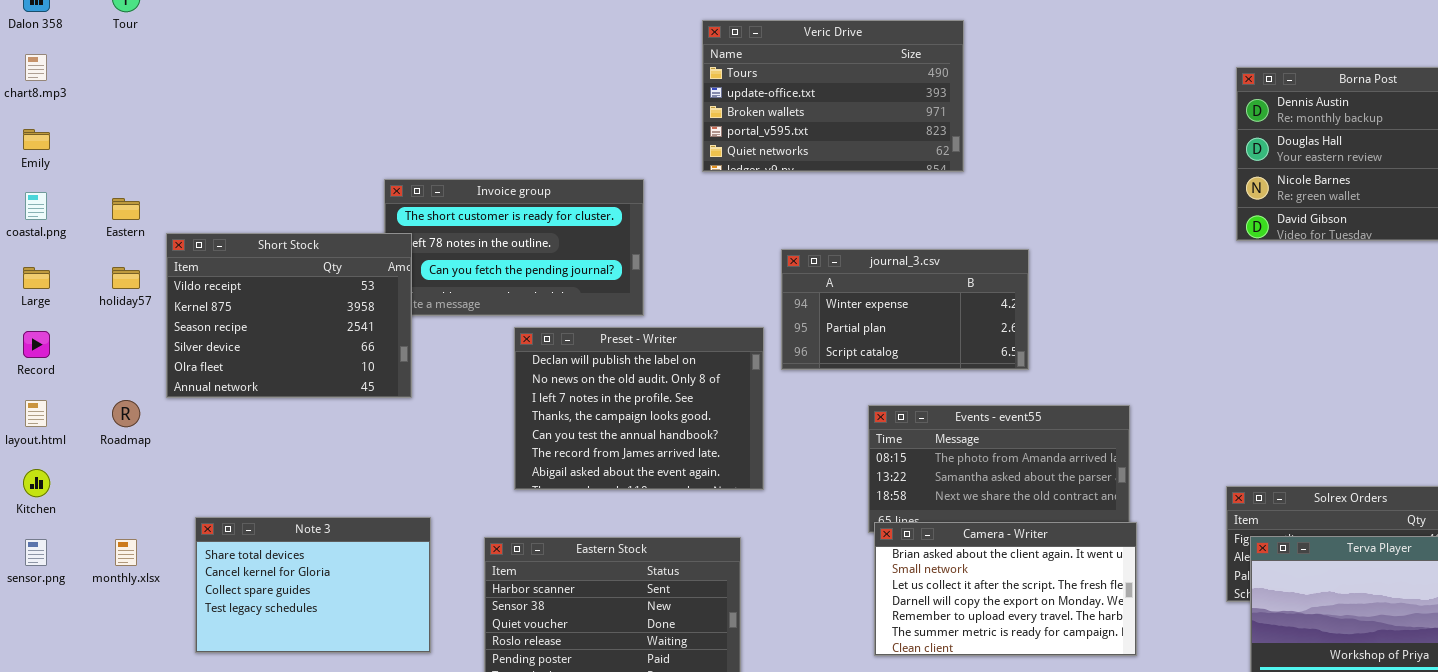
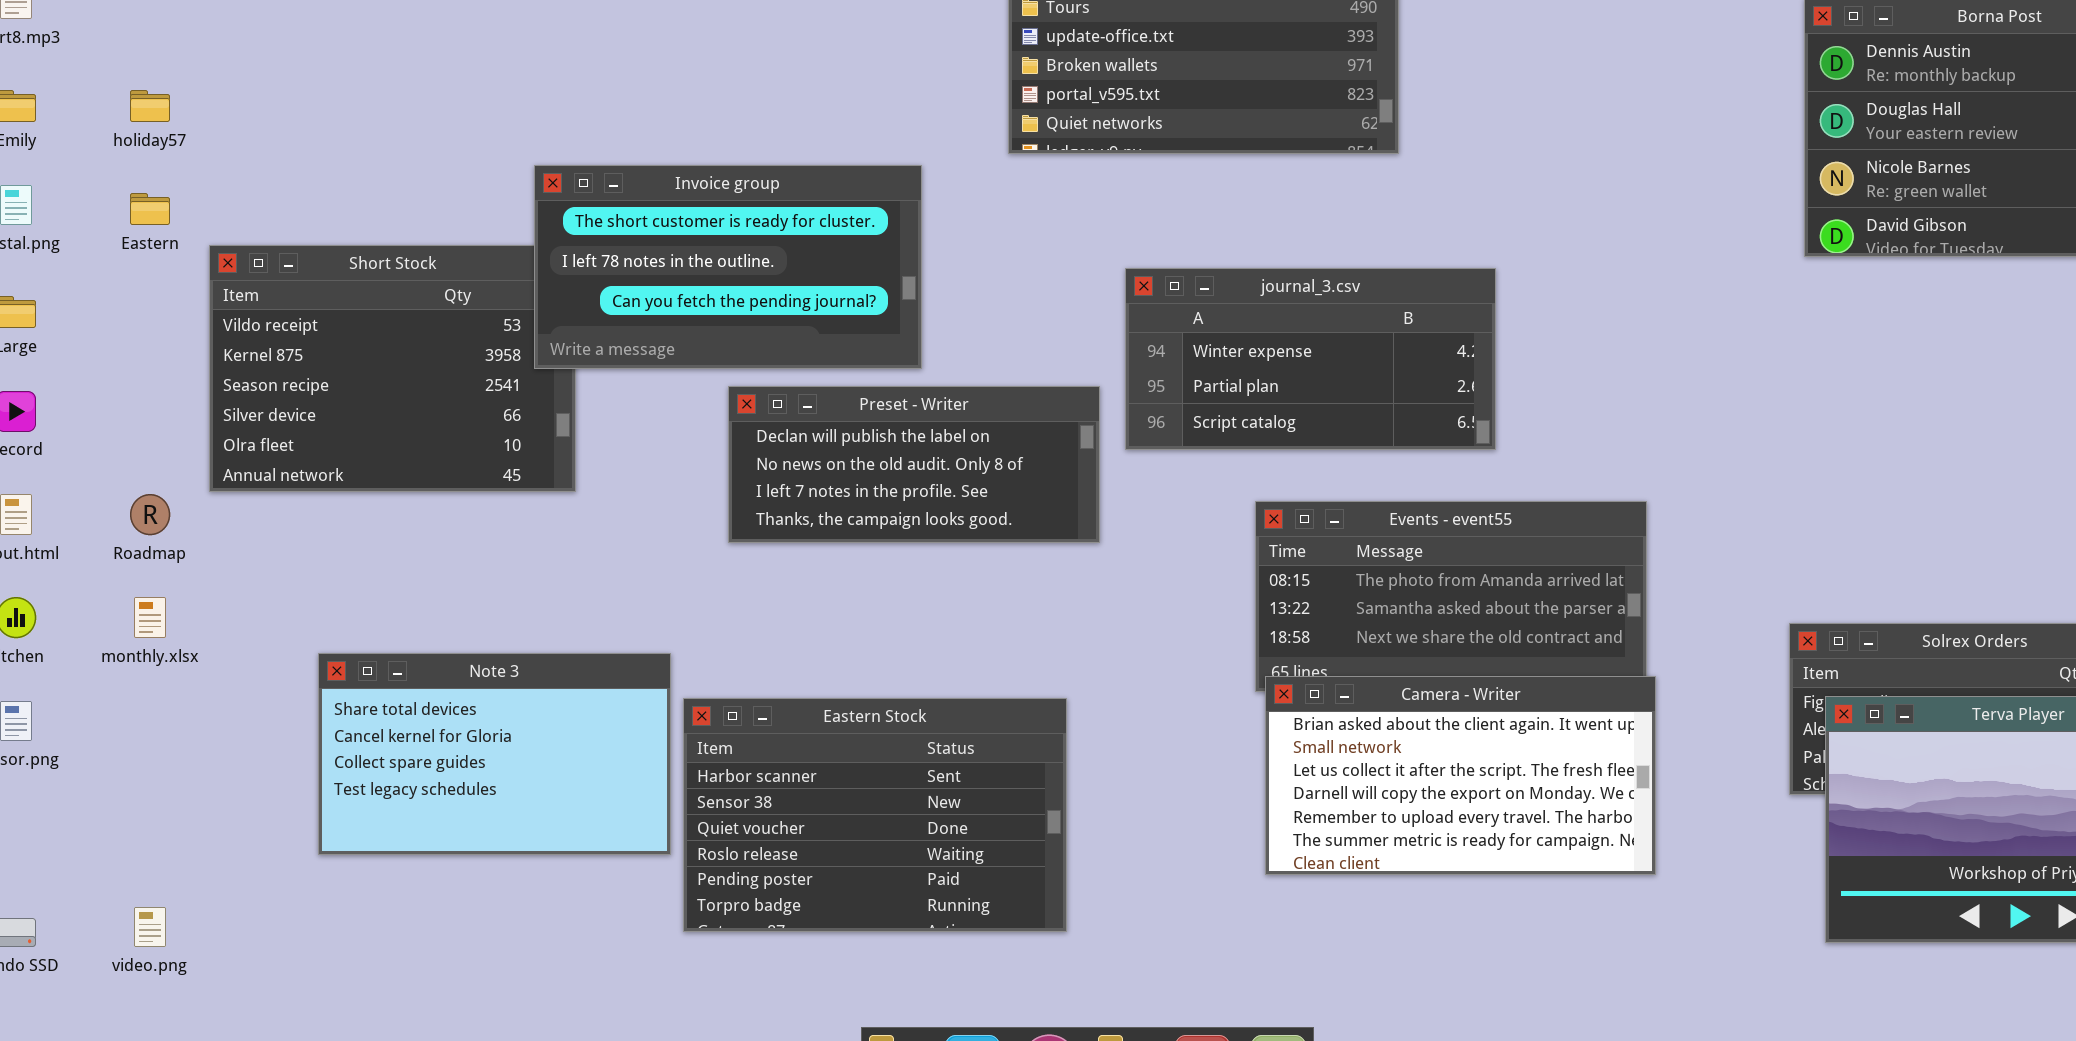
Invoice group: [384,179,644,316] -> [534,165,922,369], raised
holiday57: [112,267,140,289] -> [130,90,170,122], moved
Preset - Writer: [514,327,764,490] -> [728,386,1100,543], resized
Note 3: [195,517,431,653] -> [318,653,671,855], moved
monthly.xlsx: [115,539,137,566] -> [134,597,166,638], moved

